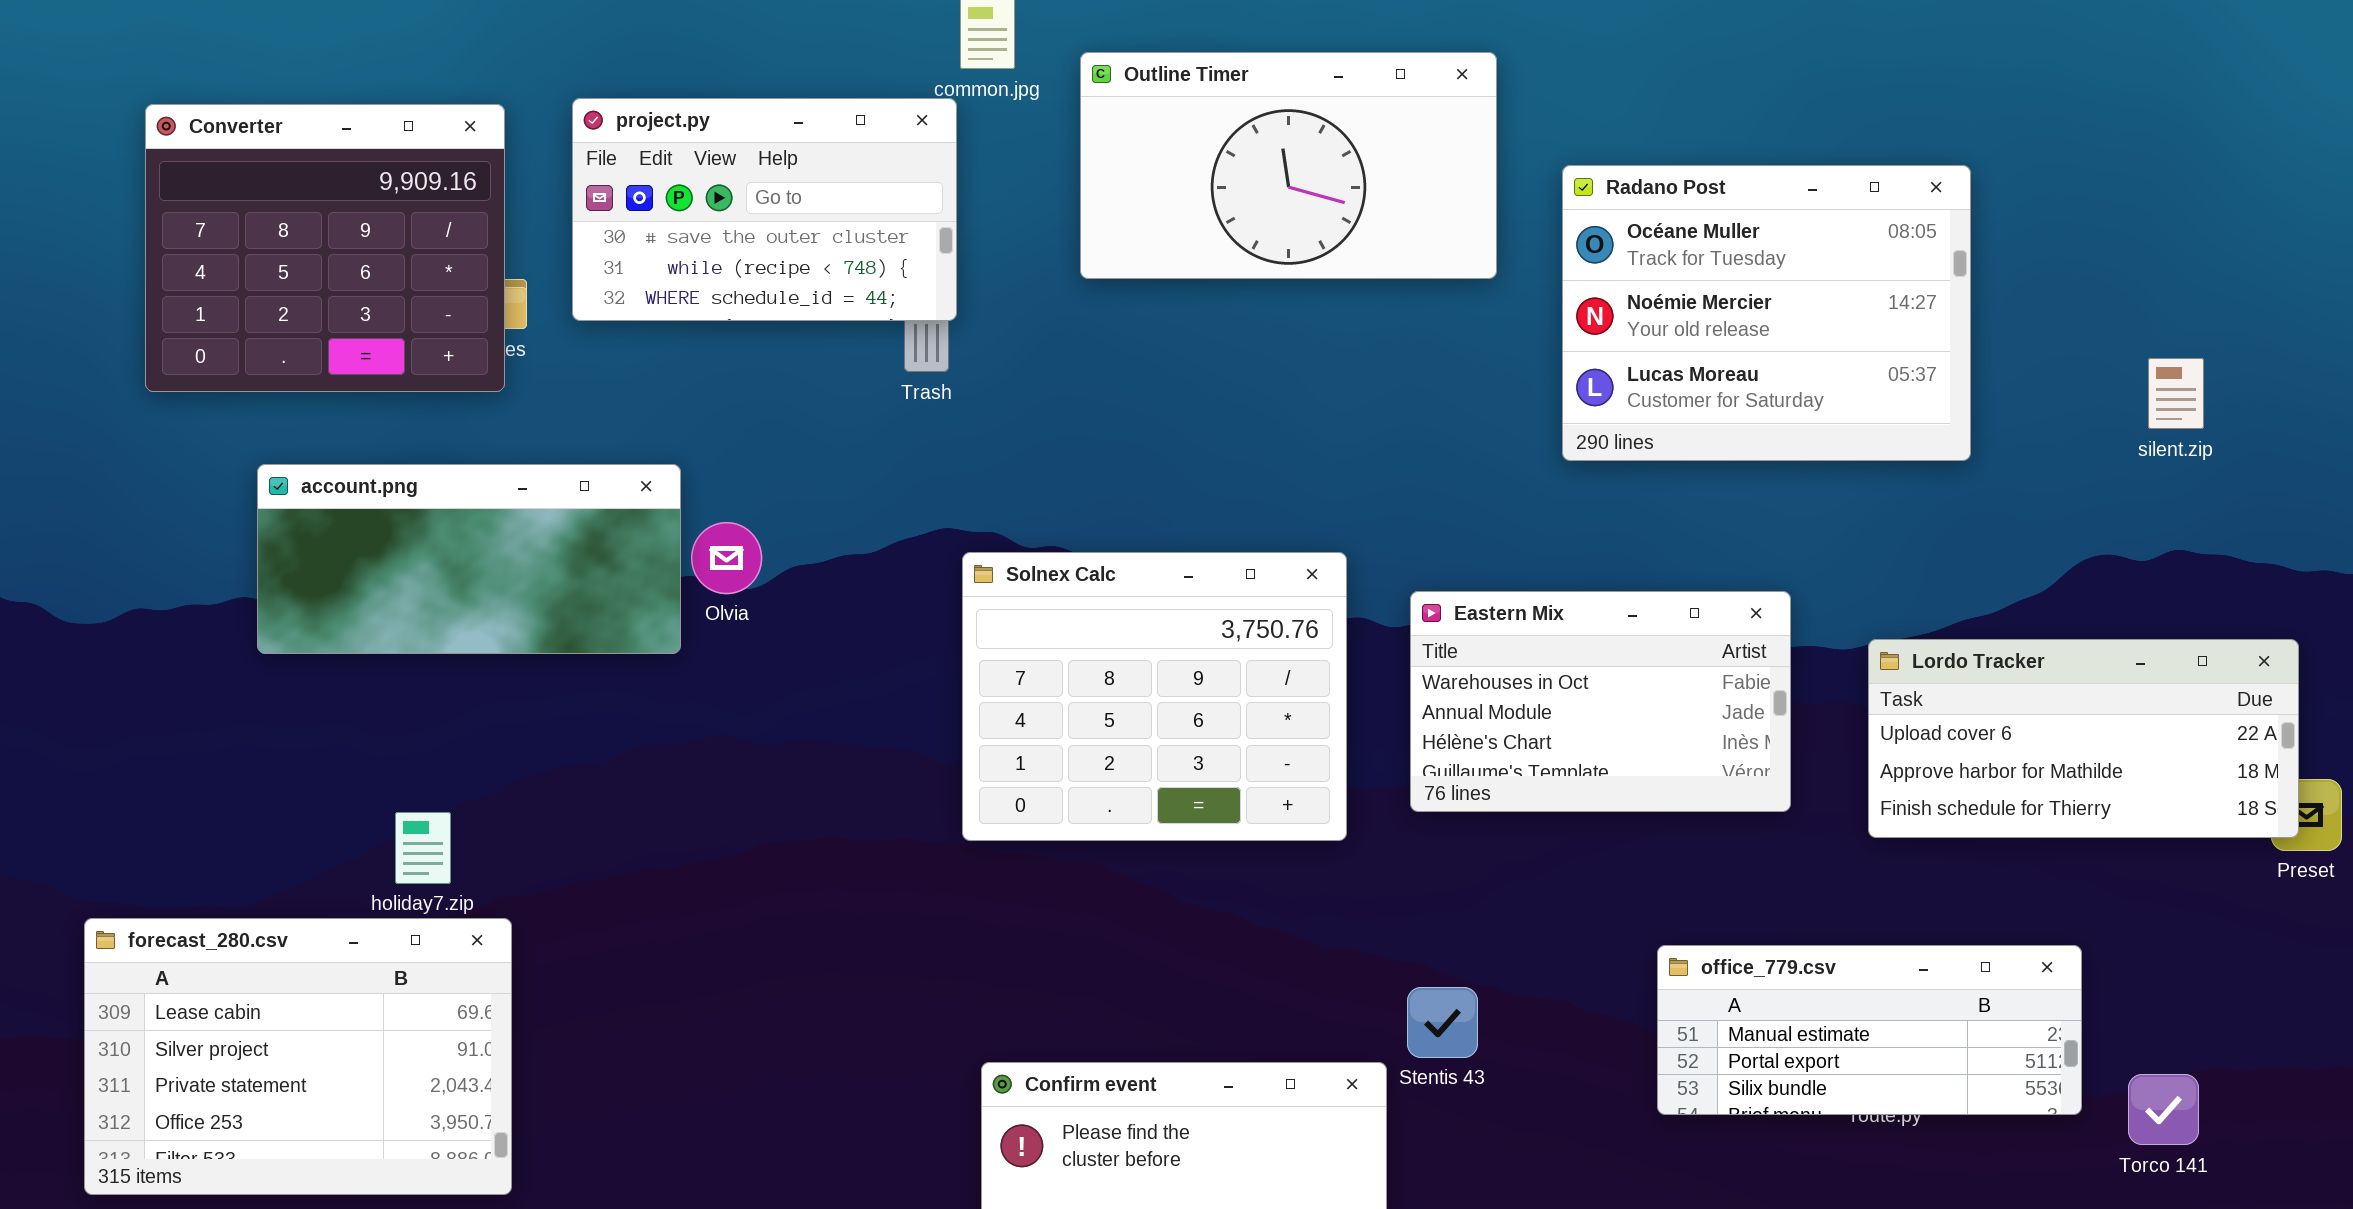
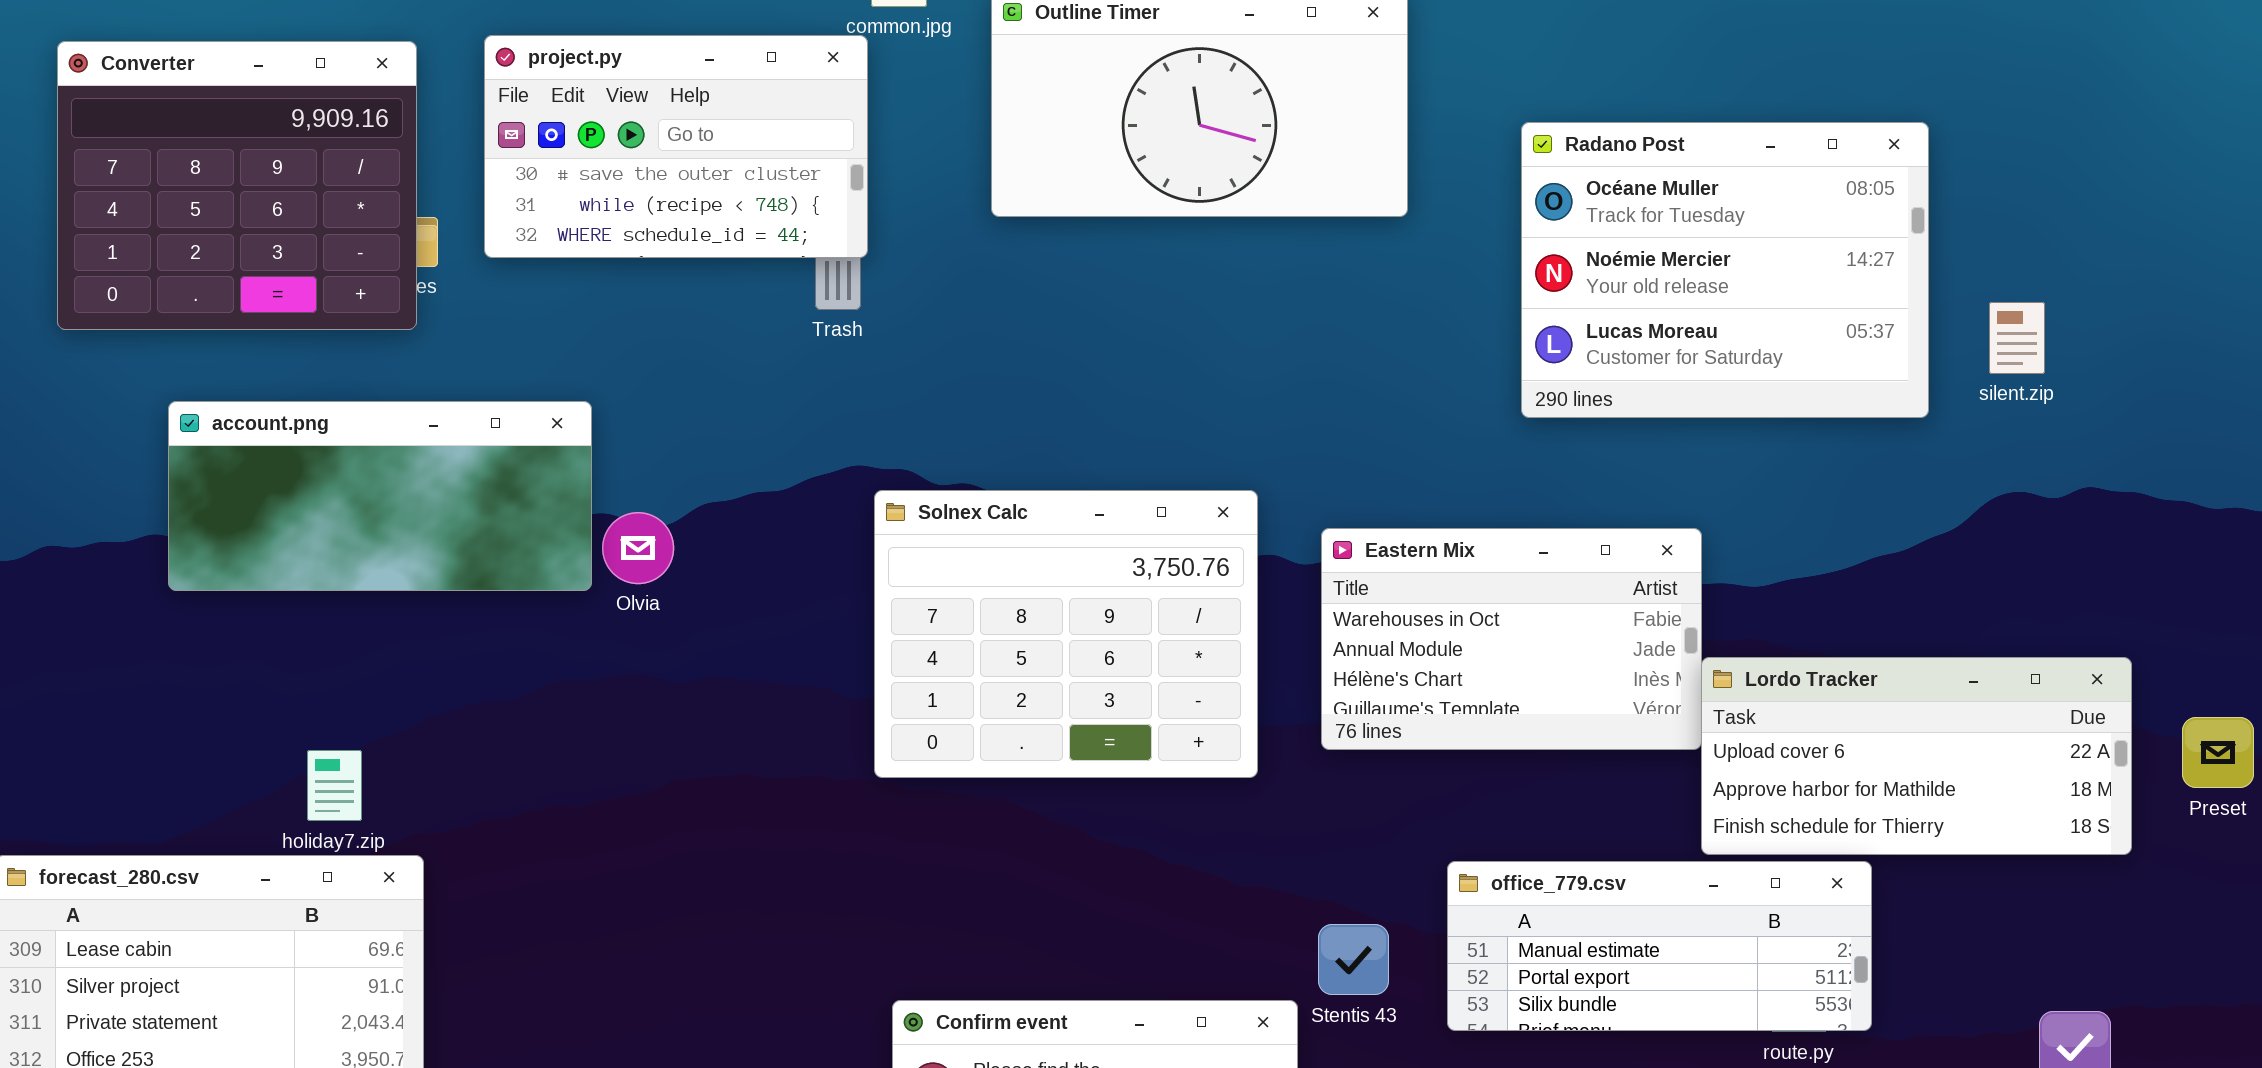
Radano Post: [1562,165,1971,461] -> [1521,122,1929,418], moved
silent.zip: [2148,358,2204,429] -> [1989,302,2045,374], moved
Olvia: [691,522,762,594] -> [602,512,674,584], moved
Lordo Tracker: [1868,639,2299,838] -> [1701,657,2132,855], moved
office_779.csv: [1657,945,2082,1115] -> [1447,861,1872,1031], moved

